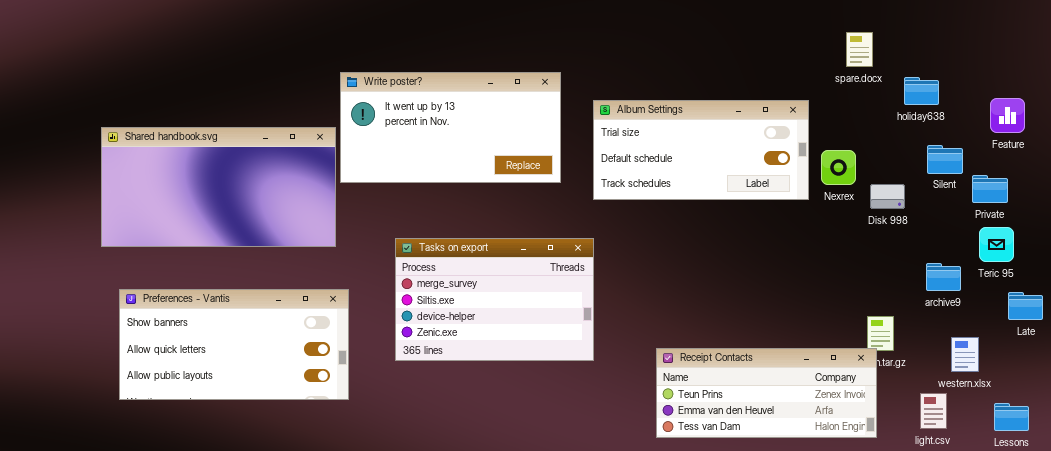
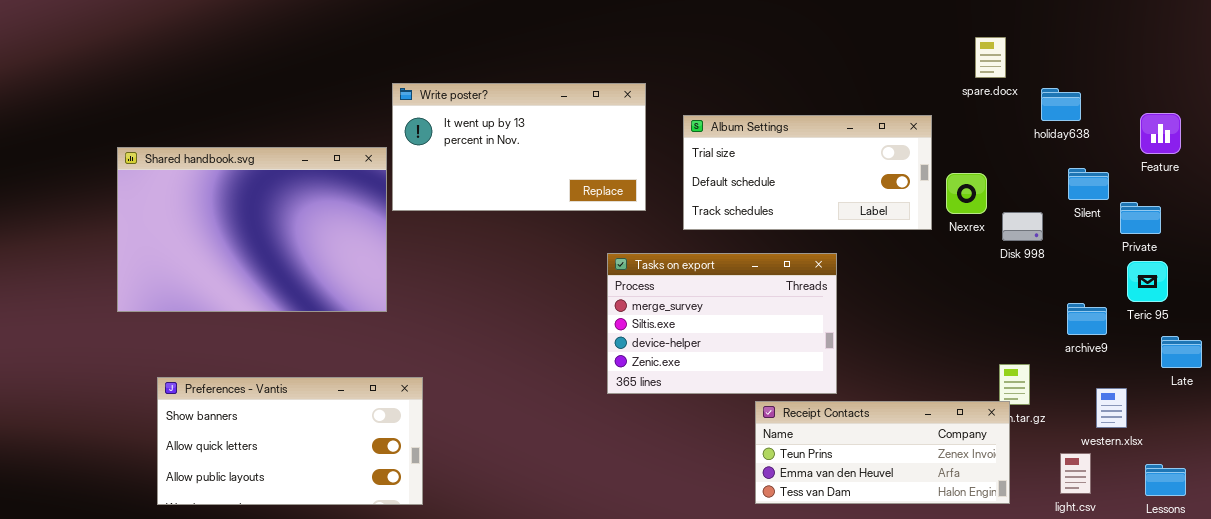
Shared handbook.svg: [101,127,336,247] -> [117,147,387,312], resized
Tasks on export: [395,238,594,361] -> [607,253,837,394], moved
Preferences - Vantis: [119,289,349,400] -> [157,377,423,505], moved

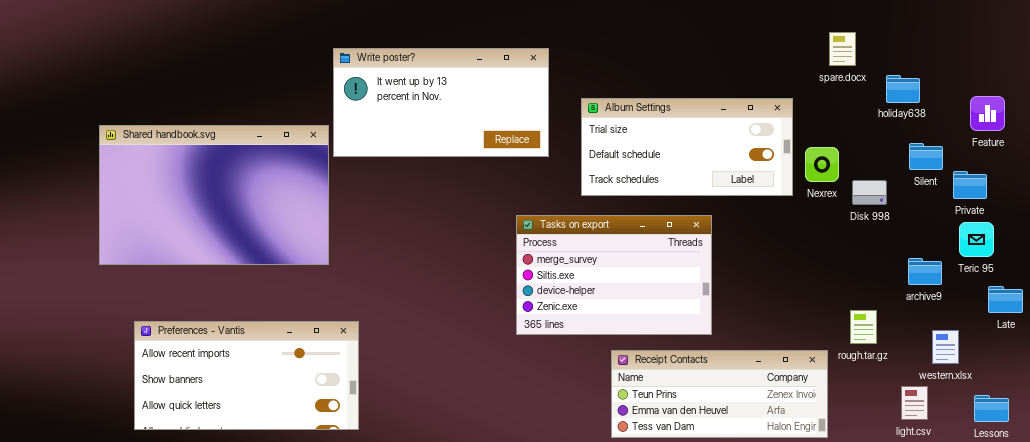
Write poster?: [392,83,646,211] -> [333,48,549,157], moved
Preferences - Vantis: [157,377,423,505] -> [134,321,359,430], scrolled up 1 row
Receipt Contacts: [755,401,1010,504] -> [611,350,828,438], moved

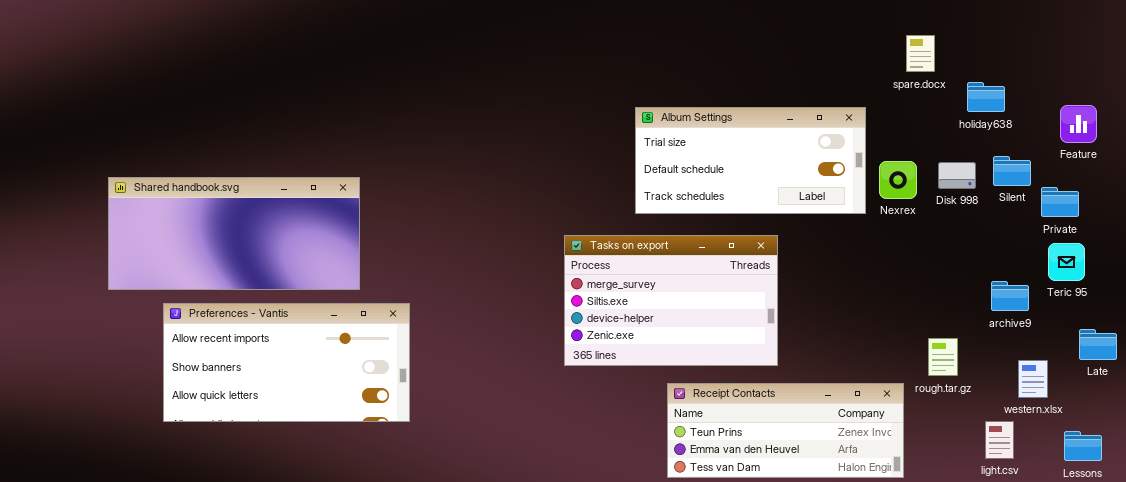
Write poster?: [333,48,549,157] -> none, closed
Shared handbook.svg: [99,125,329,265] -> [108,177,360,290], resized
Disk 998: [852,180,887,205] -> [938,162,976,189], moved
Late: [988,286,1023,313] -> [1079,329,1117,360], moved
Preferences - Vantis: [134,321,359,430] -> [163,303,410,422], moved

